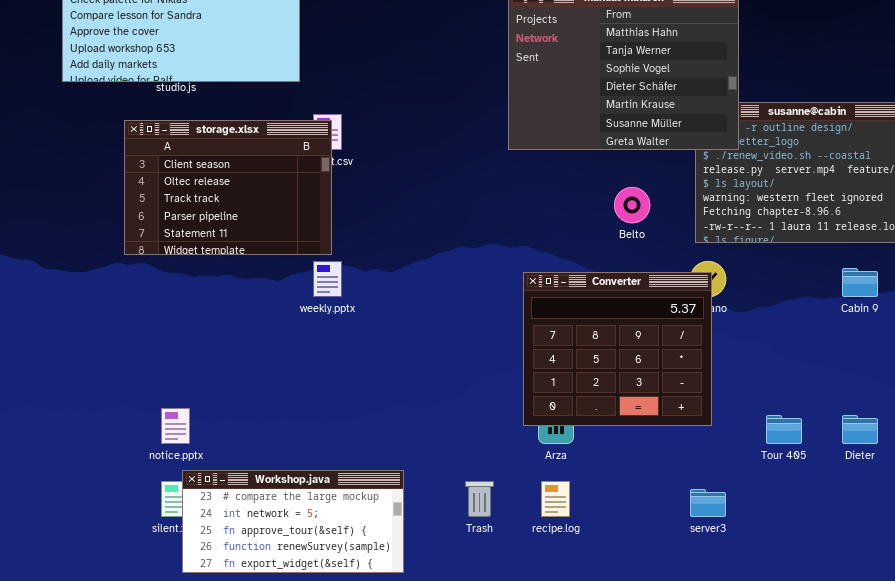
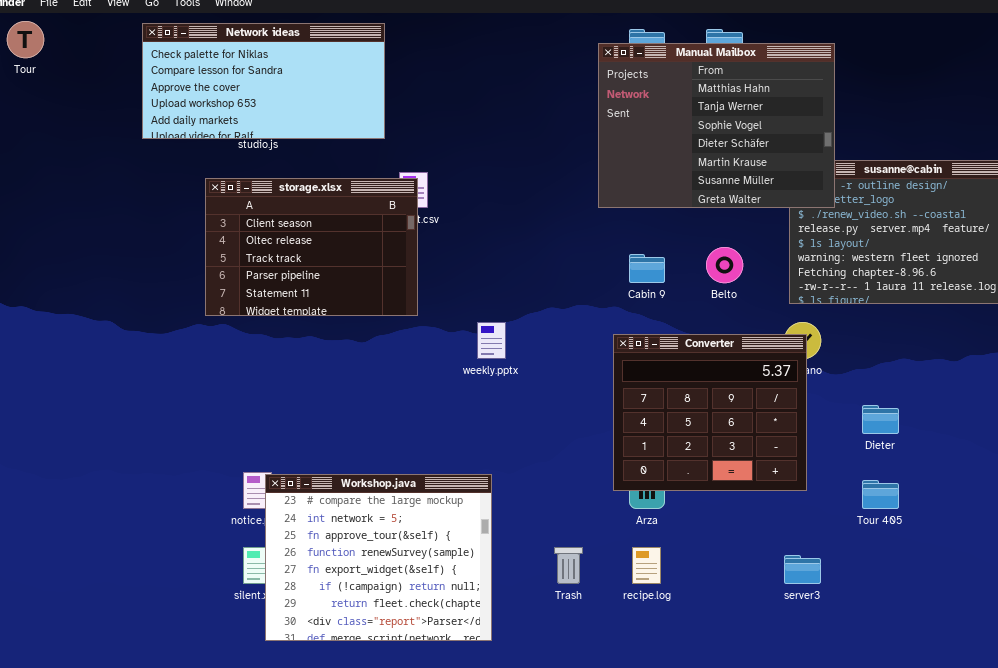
weekly.pptx: [313,261,342,297] -> [477,322,506,359], moved
Cabin 9: [842,268,878,297] -> [629,254,665,283], moved
Dieter: [842,415,878,444] -> [862,405,899,434], moved
Workshop.java: [182,470,404,573] -> [265,474,492,641], resized

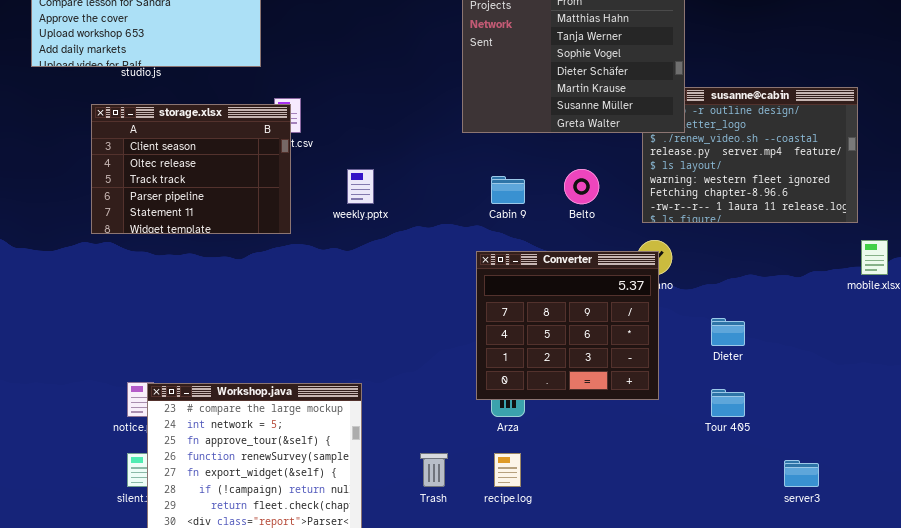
weekly.pptx: [477,322,506,359] -> [347,169,374,204], moved
server3: [784,555,821,584] -> [784,460,819,487], moved

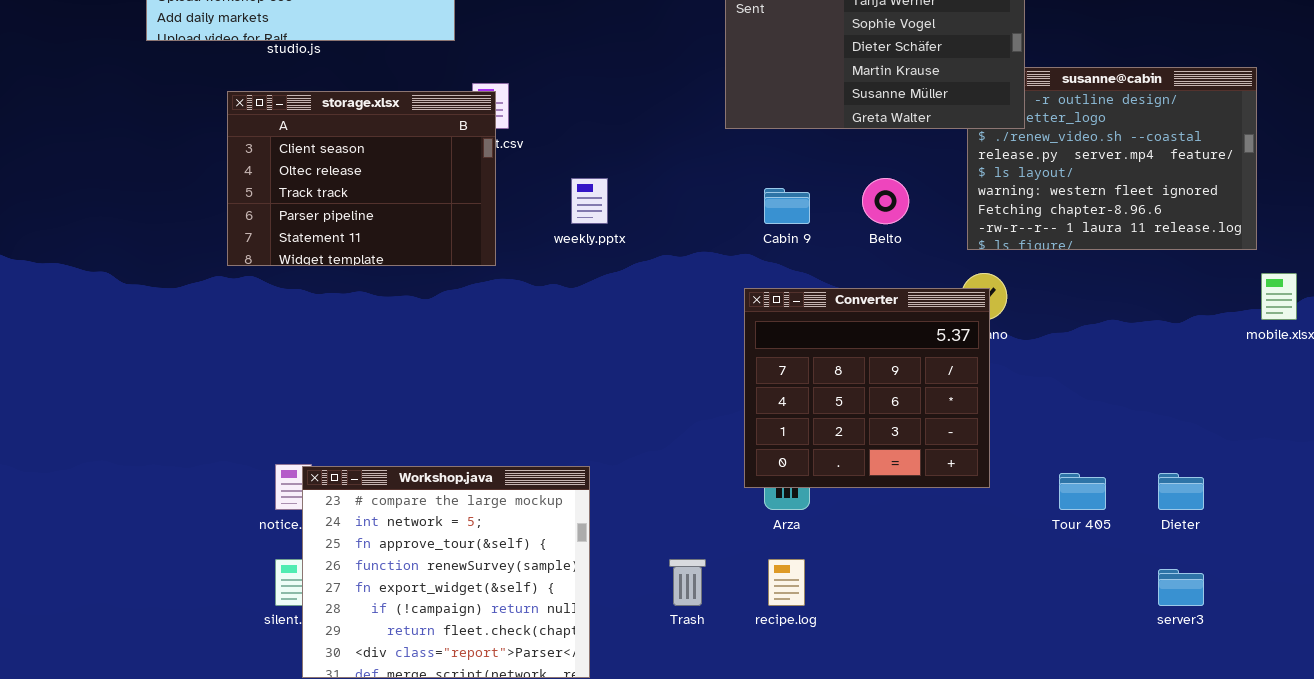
Dieter: [711,318,745,346] -> [1158,473,1204,510], moved

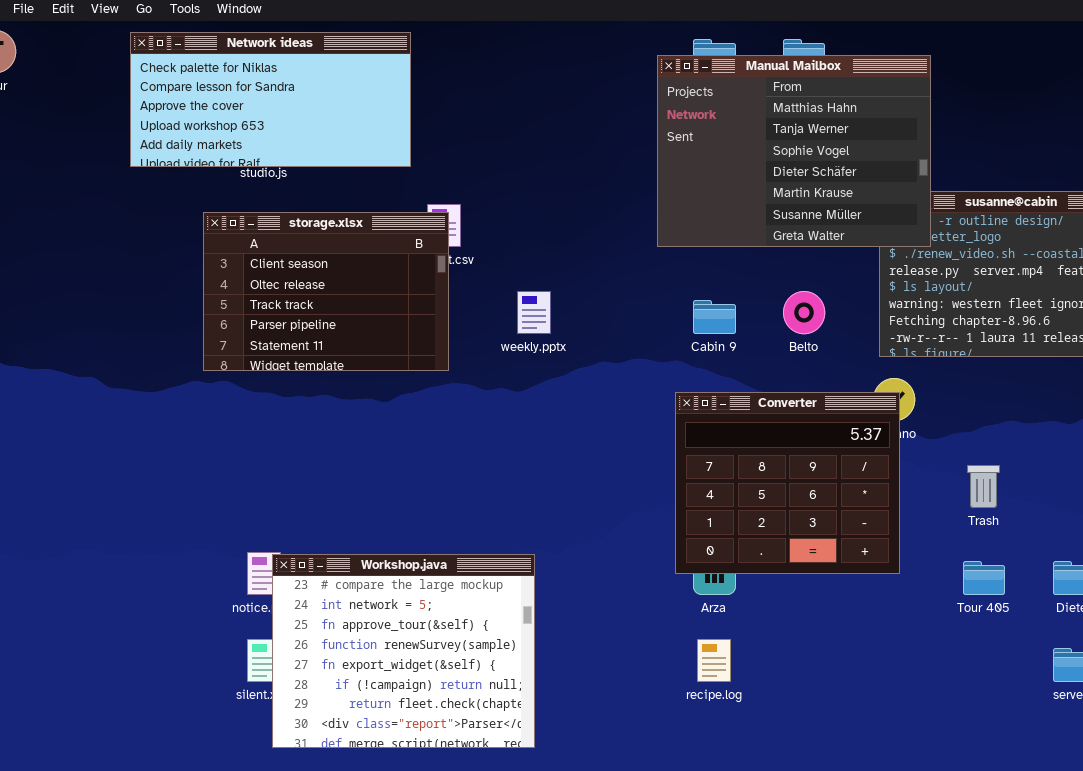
Trash: [669,559,706,606] -> [967,465,1000,508], moved

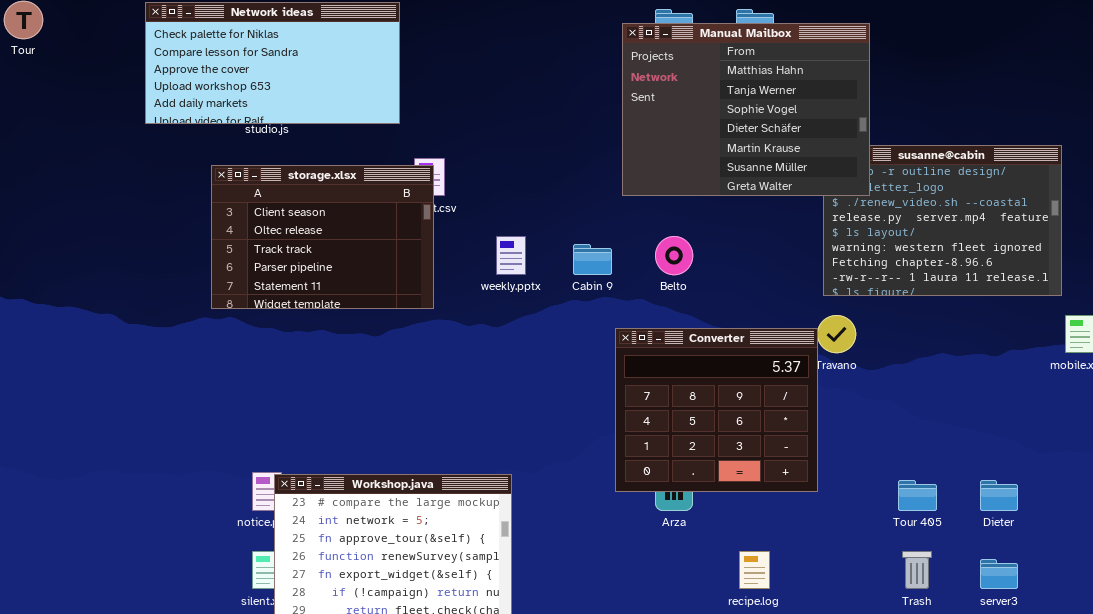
Belto: [783,291,825,334] -> [655,236,693,275], moved
Cabin 9: [693,300,736,334] -> [573,244,612,275], moved
Converter: [675,392,900,574] -> [615,328,818,492], moved
Trash: [967,465,1000,508] -> [902,551,932,589], moved
recipe.log: [697,639,731,682] -> [739,551,770,589], moved

